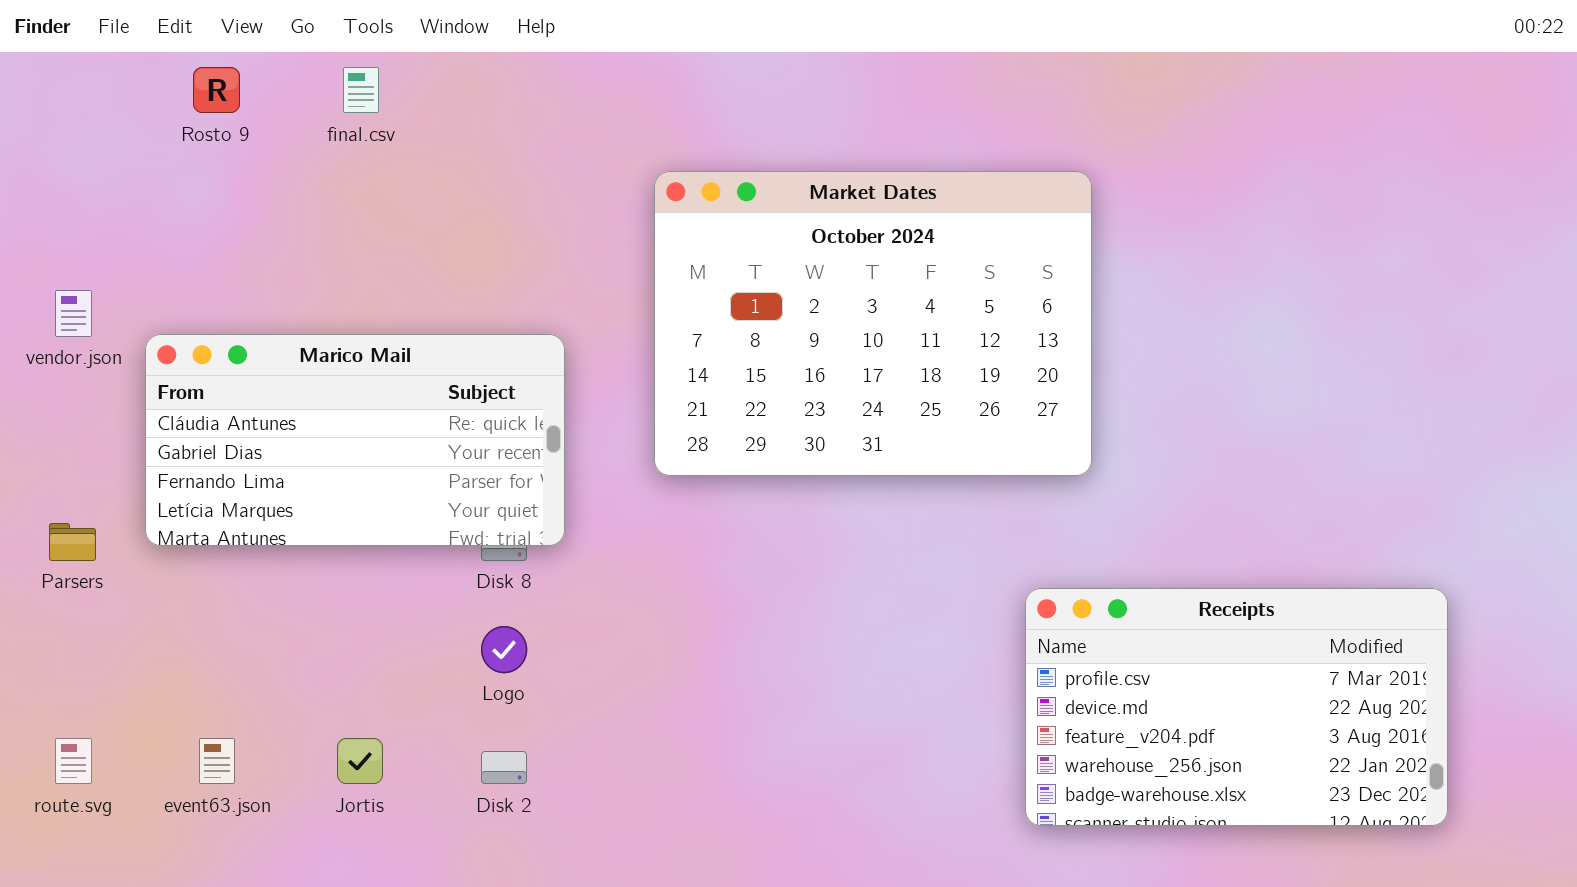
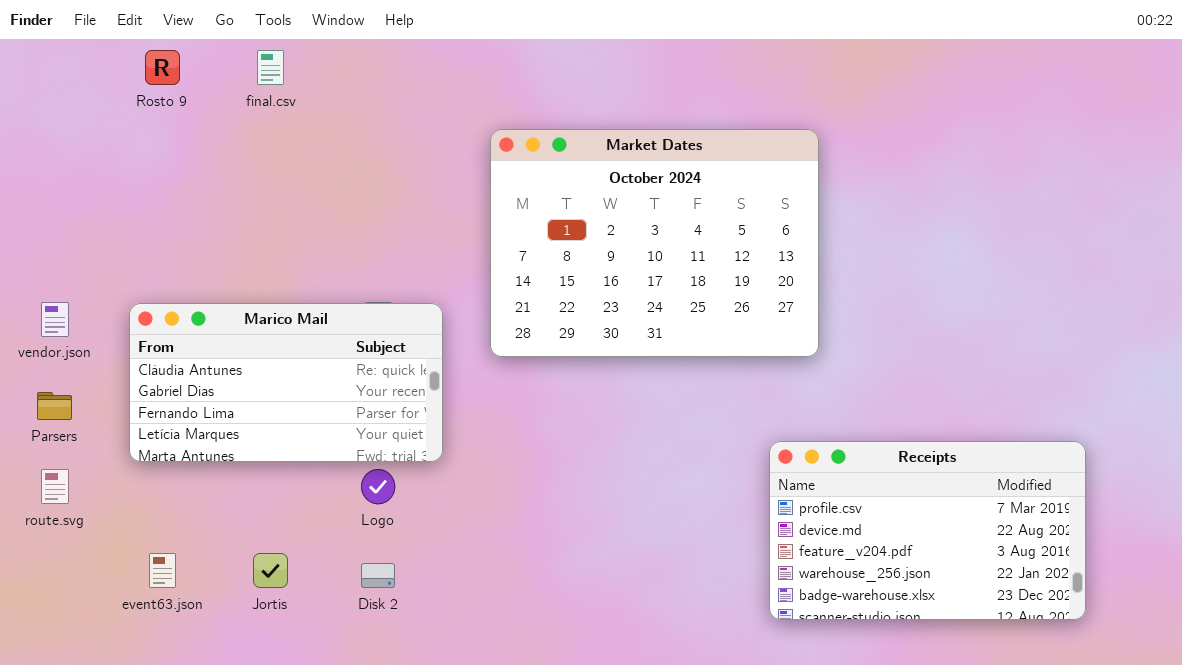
vendor.json: [55,290,92,337] -> [41,302,69,337], moved
Marico Mail: [145,334,565,546] -> [129,303,443,462], moved
route.svg: [55,738,92,784] -> [41,469,69,504], moved

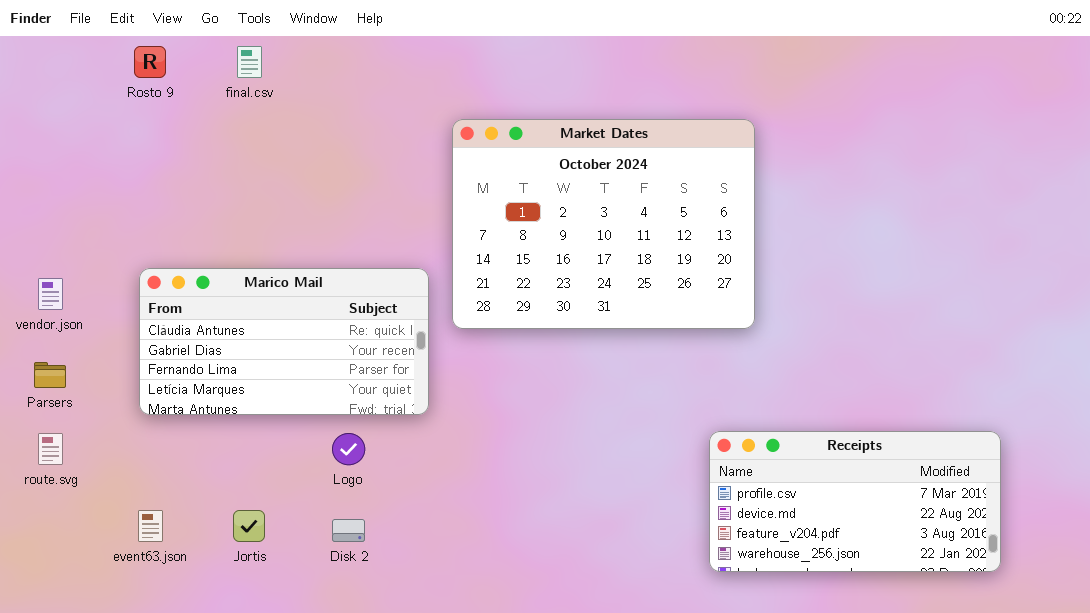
Marico Mail: [129,303,443,462] -> [139,268,429,415], moved
Receipts: [769,441,1086,620] -> [709,431,1001,572], resized

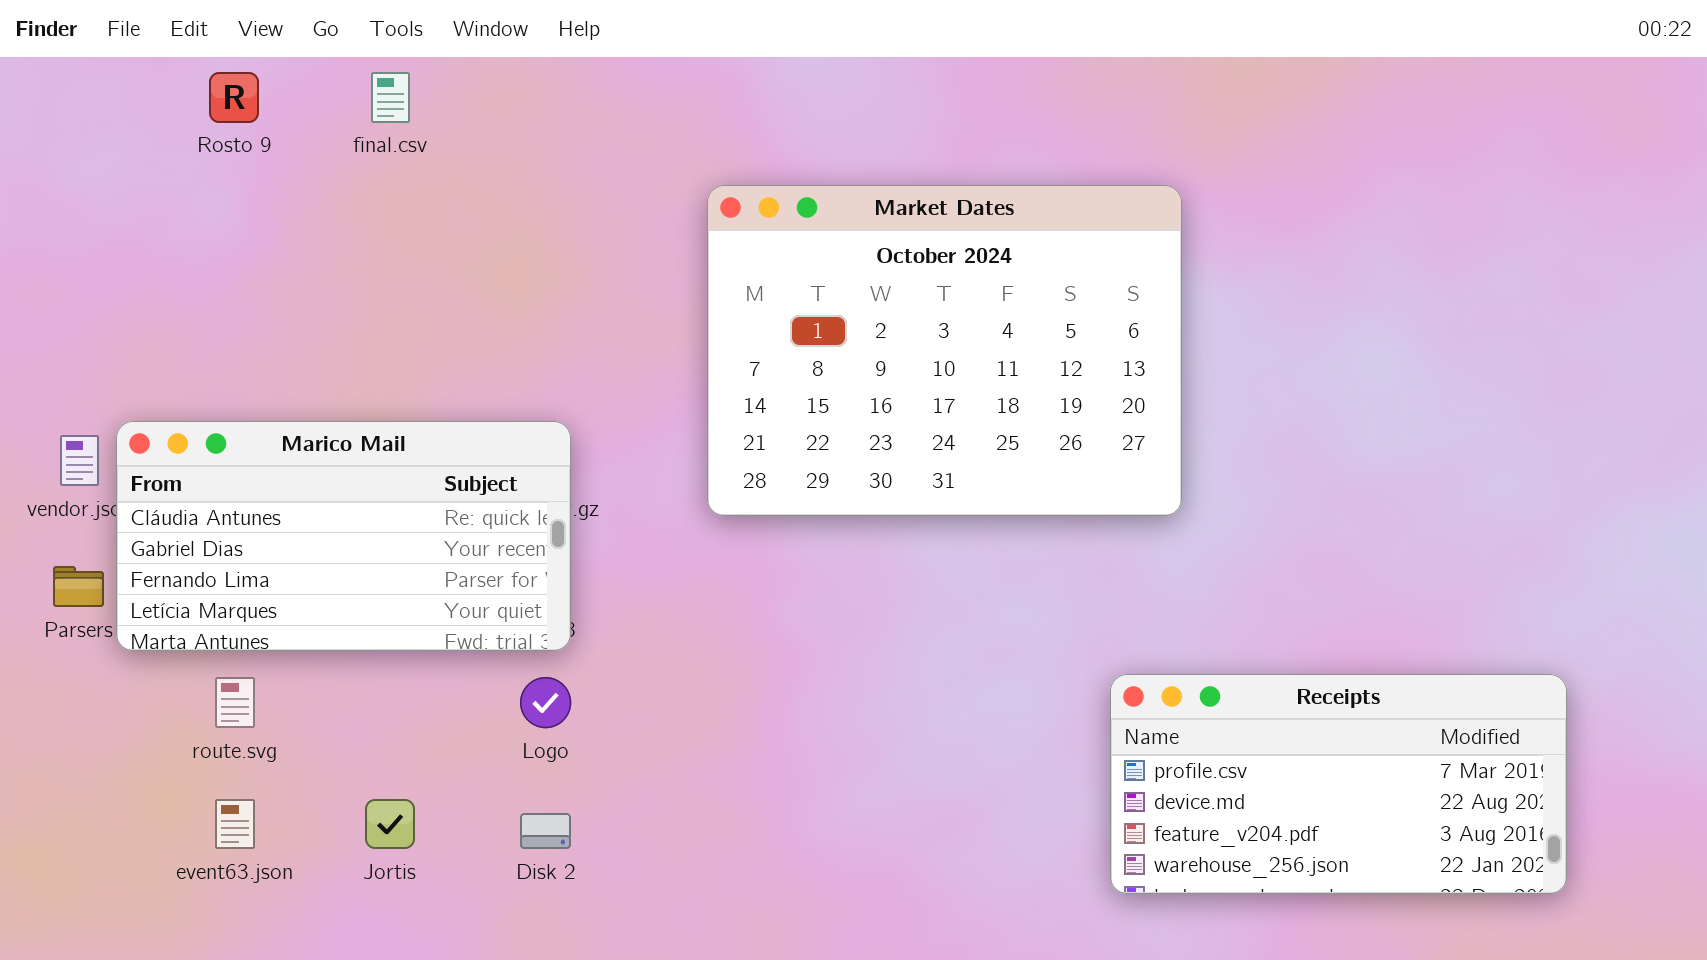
Marico Mail: [139,268,429,415] -> [116,421,571,651], moved
route.svg: [38,433,63,465] -> [215,677,255,728], moved

